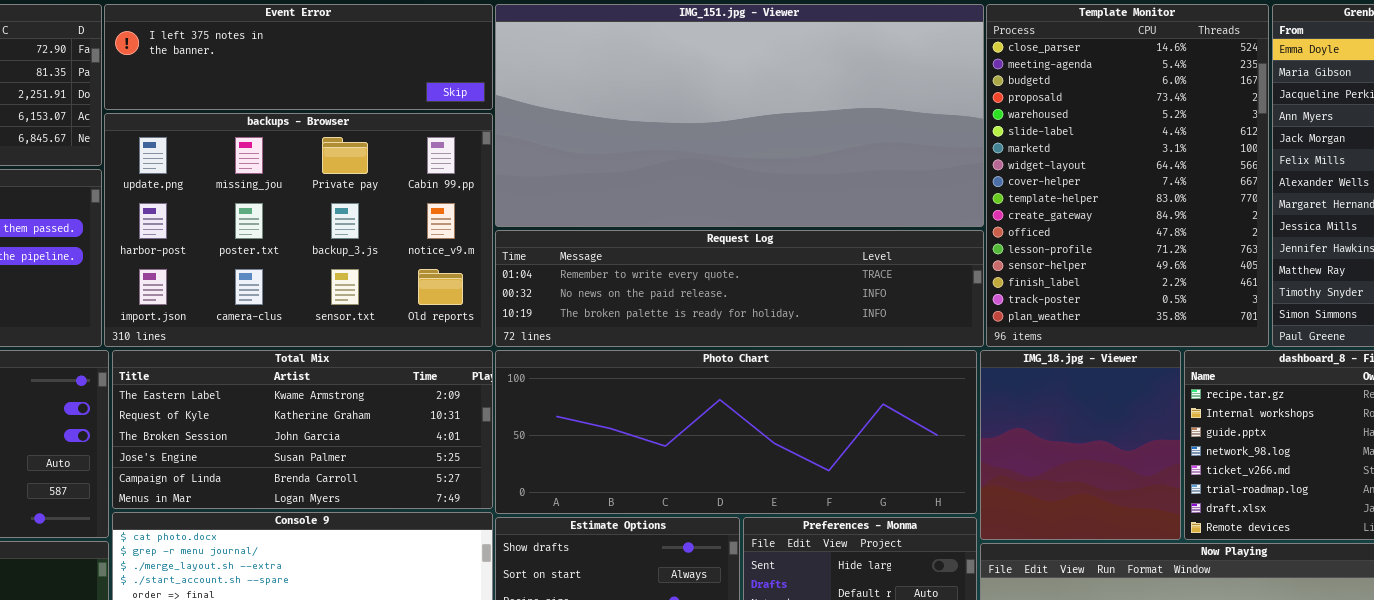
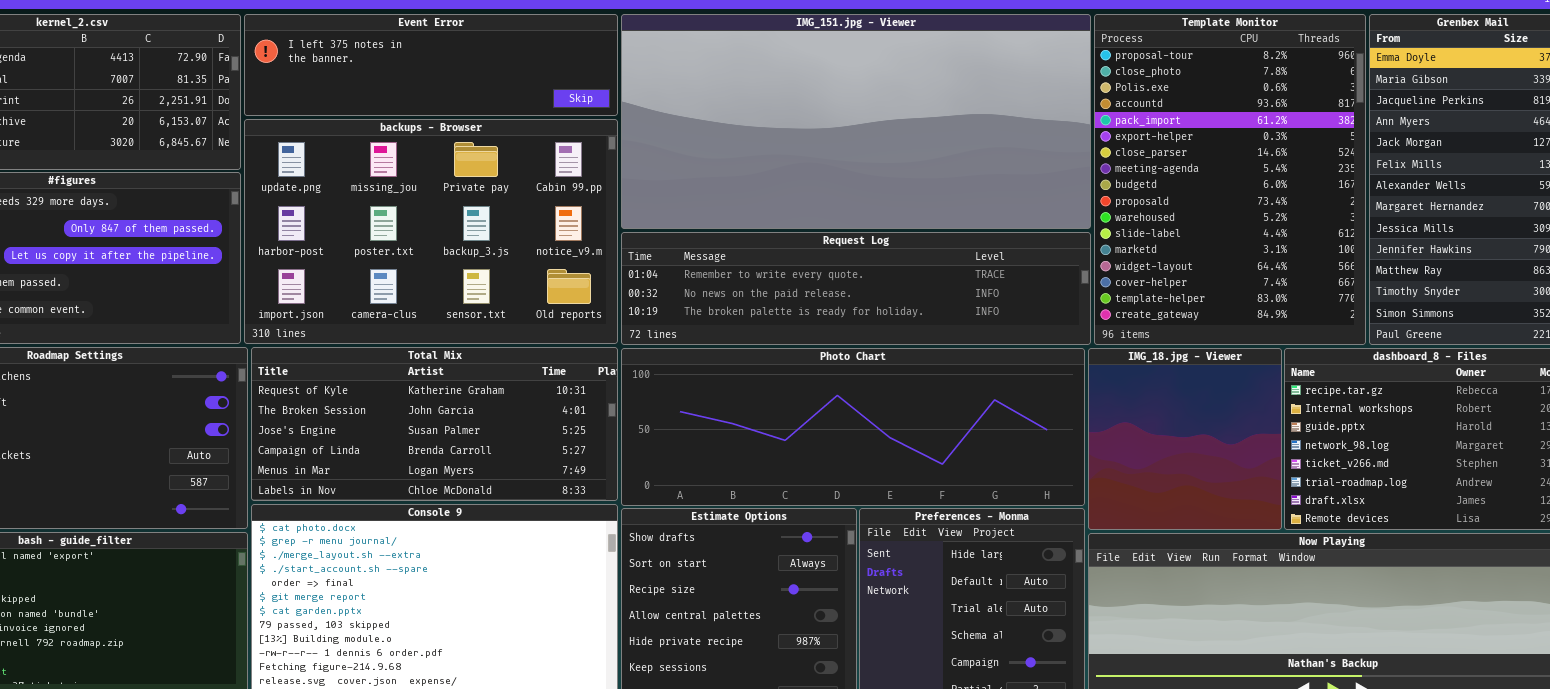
Template Monitor: [986,4,1269,347] -> [1094,14,1366,345], scrolled up 6 rows
Total Mix: [112,350,493,509] -> [251,347,618,501], scrolled down 1 row

